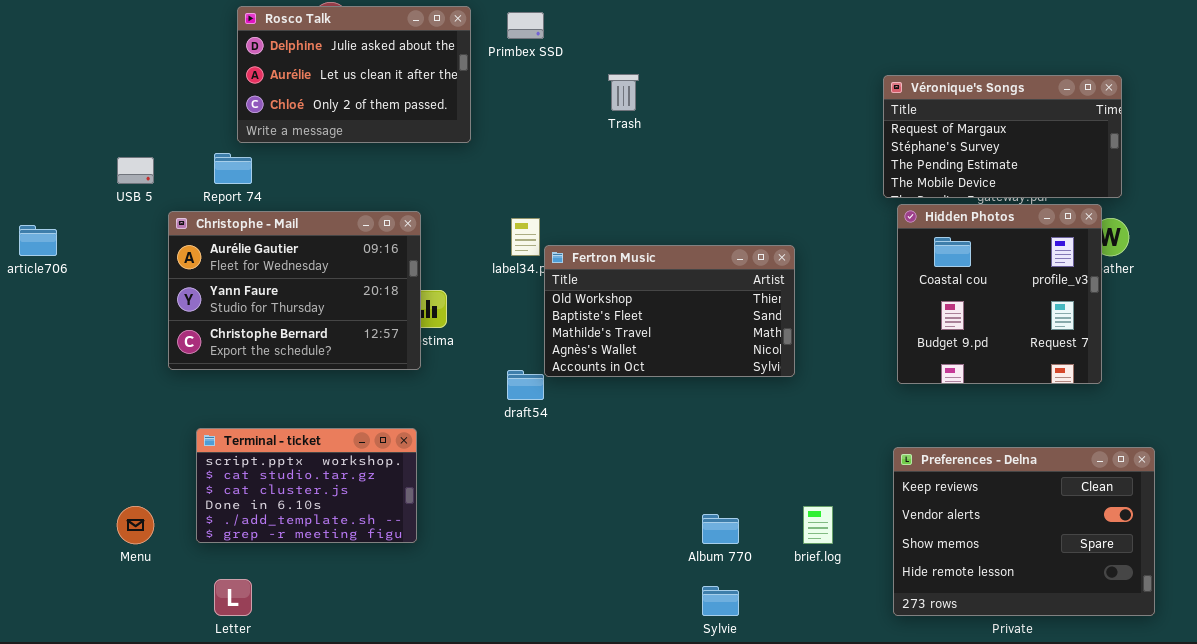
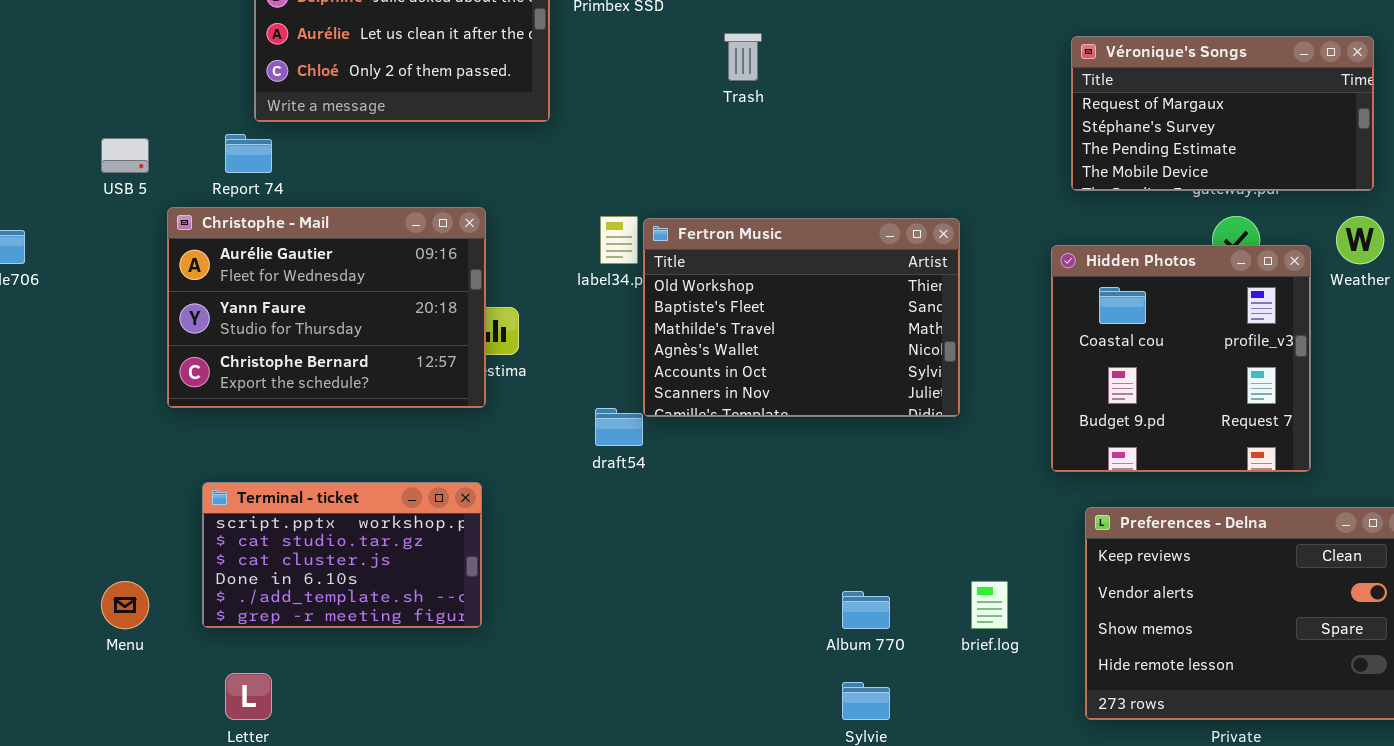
Hidden Photos: [897,204,1102,384] -> [1051,245,1311,472], moved
Fertron Music: [544,245,795,377] -> [643,218,960,417], resized

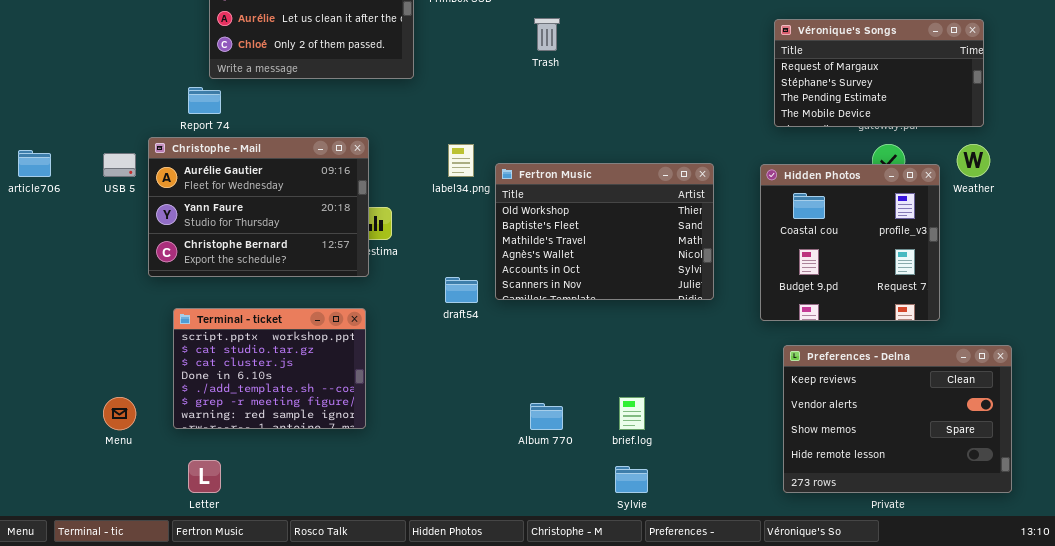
USB 5: [101,138,149,173] -> [103,153,136,177], moved
Fertron Music: [643,218,960,417] -> [495,163,714,300], moved
Terminal - ticket: [202,482,482,628] -> [173,308,366,429], resized
brief.log: [971,581,1008,629] -> [619,397,645,430], moved
Album 770: [842,591,890,629] -> [530,403,563,430], moved

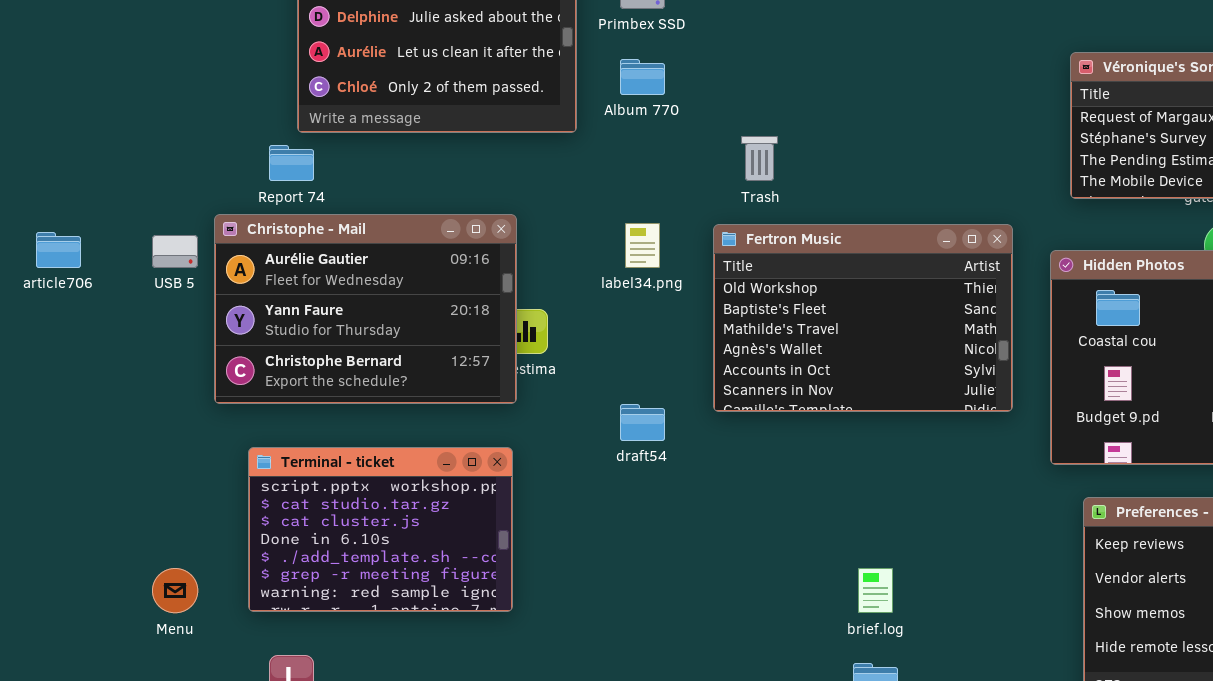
Trash: [534,18,560,51] -> [741,136,778,181], moved
Fertron Music: [495,163,714,300] -> [713,224,1013,412], moved
Album 770: [530,403,563,430] -> [620,59,665,95], moved

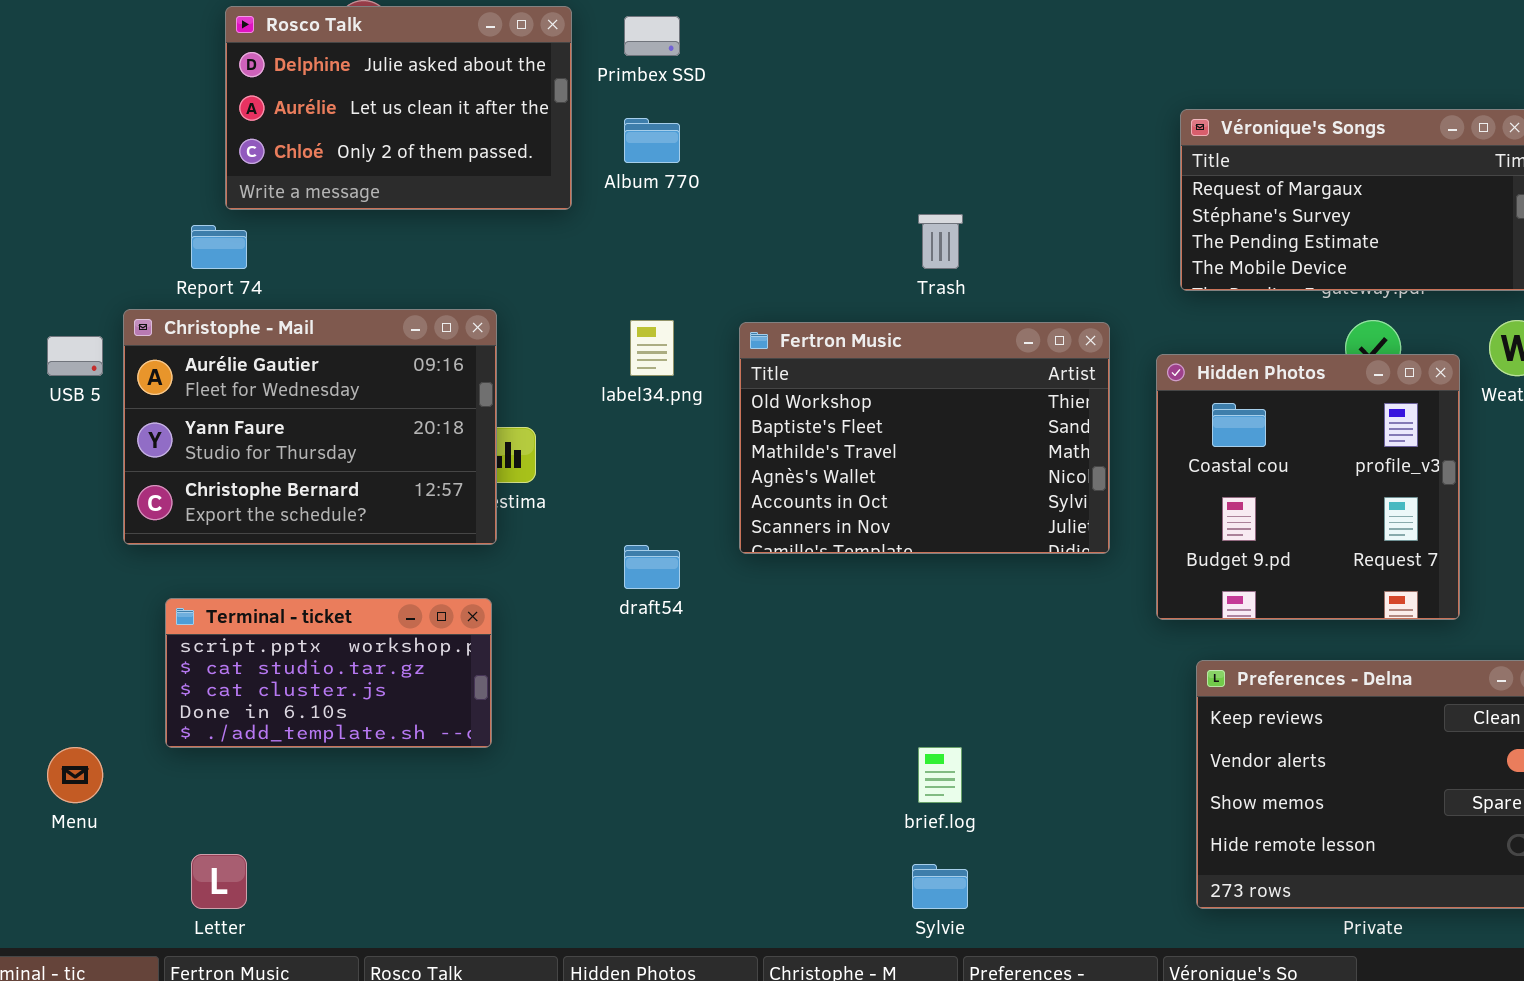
Trash: [741,136,778,181] -> [918,214,963,269], moved
Terminal - ticket: [248,447,513,612] -> [165,598,492,748], resized

